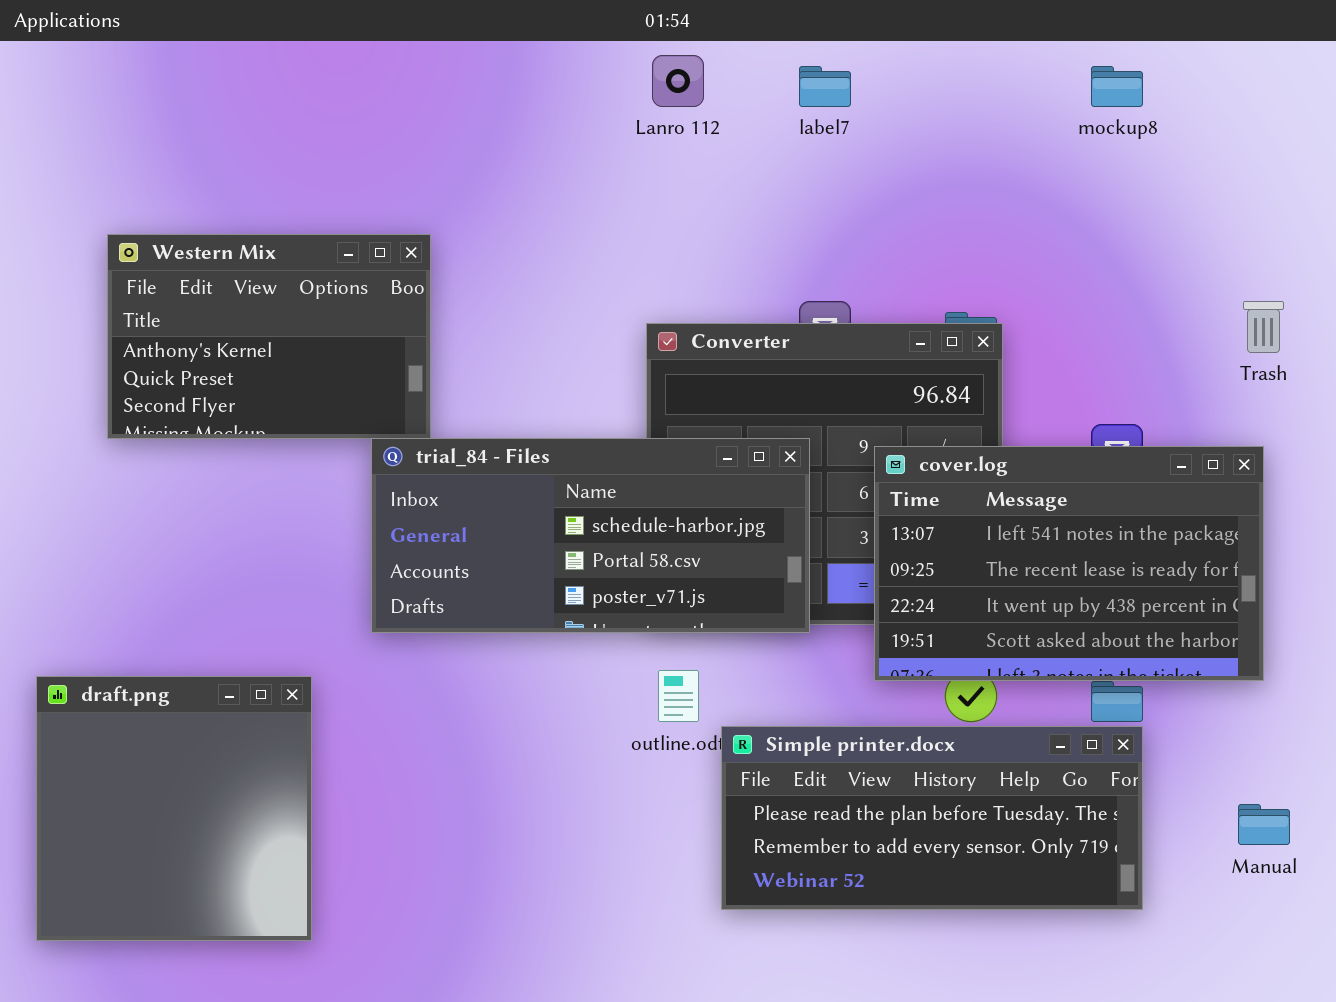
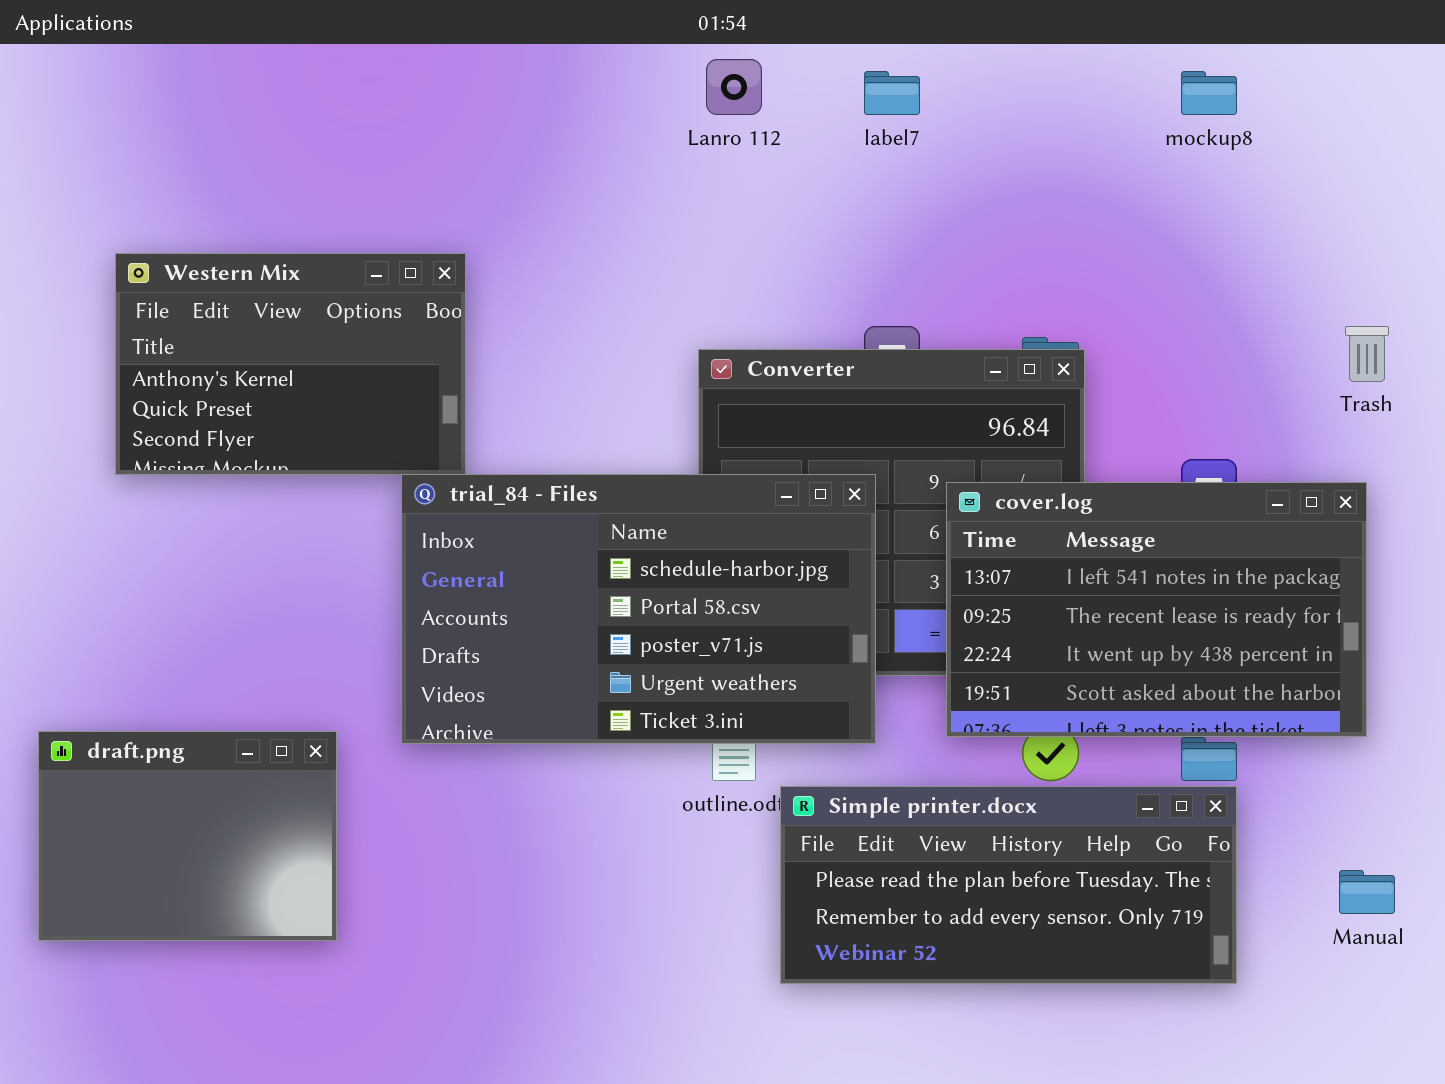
trial_84 - Files: [371,438,810,633] -> [401,474,876,744], resized
draft.png: [36,676,312,941] -> [38,731,337,941], resized

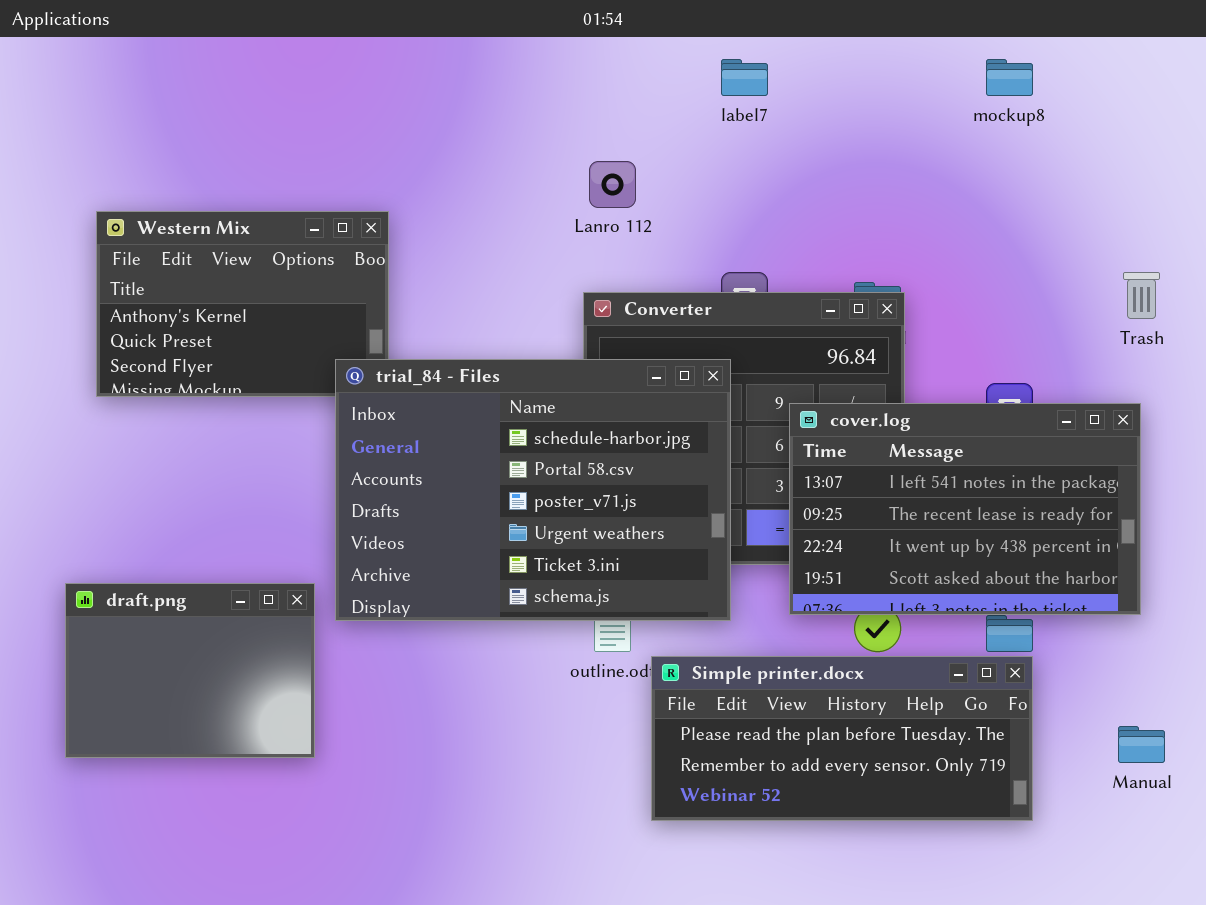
Lanro 112: [706,59,762,115] -> [589,161,636,208], moved
trial_84 - Files: [401,474,876,744] -> [335,359,731,621], resized
draft.png: [38,731,337,941] -> [65,583,315,758], moved

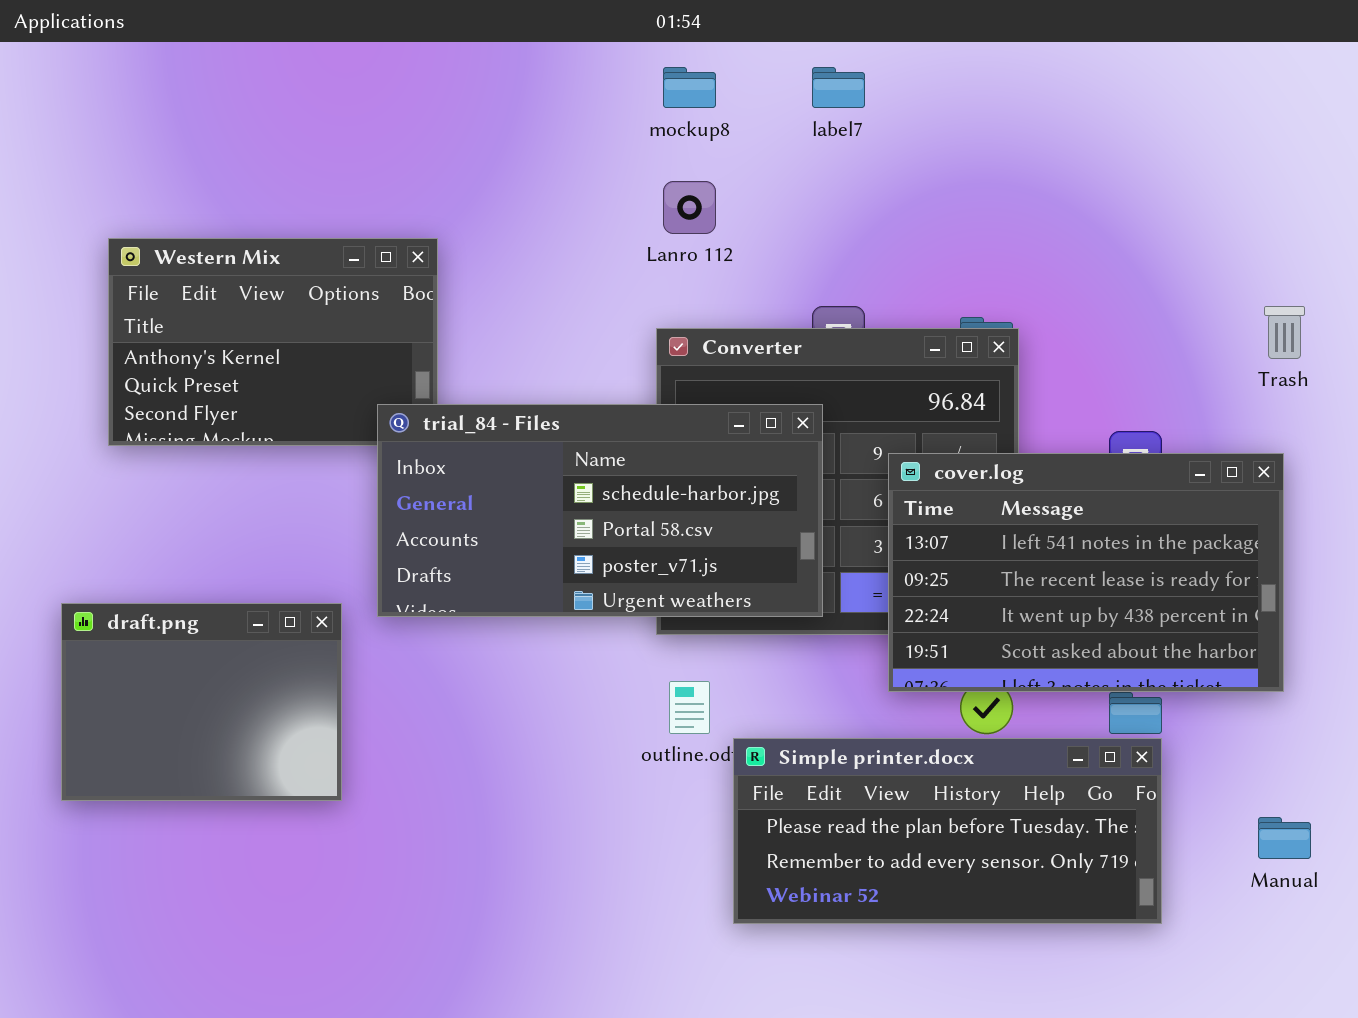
mockup8: [986,59,1033,96] -> [663,67,716,108], moved
trial_84 - Files: [335,359,731,621] -> [377,404,823,617], resized
draft.png: [65,583,315,758] -> [61,603,342,801], moved

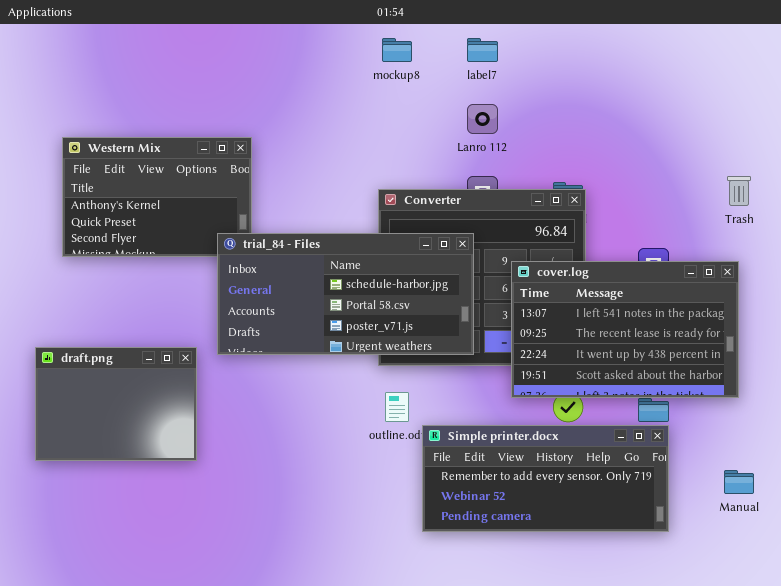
Lanro 112: [663,181,716,234] -> [467,104,498,134], moved
Simple printer.docx: [733,738,1162,924] -> [422,425,669,532], scrolled down 1 row

